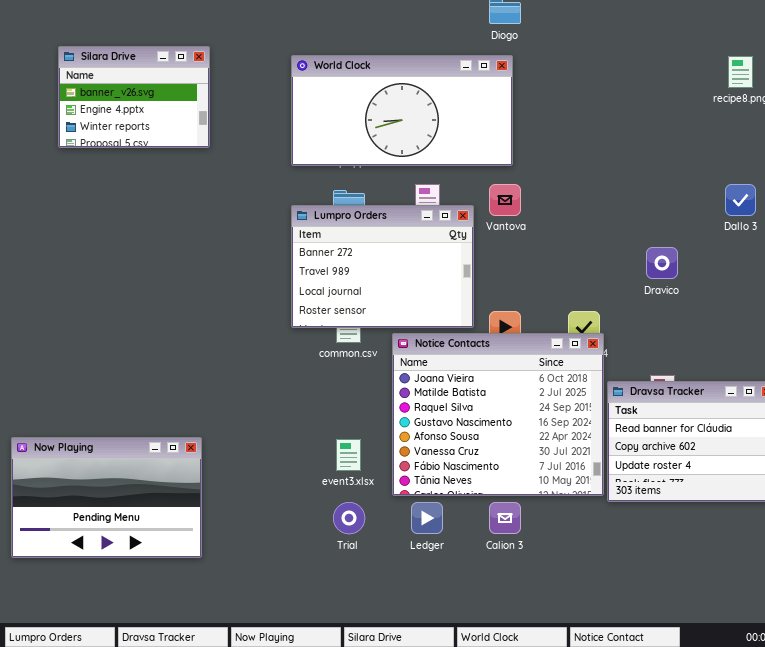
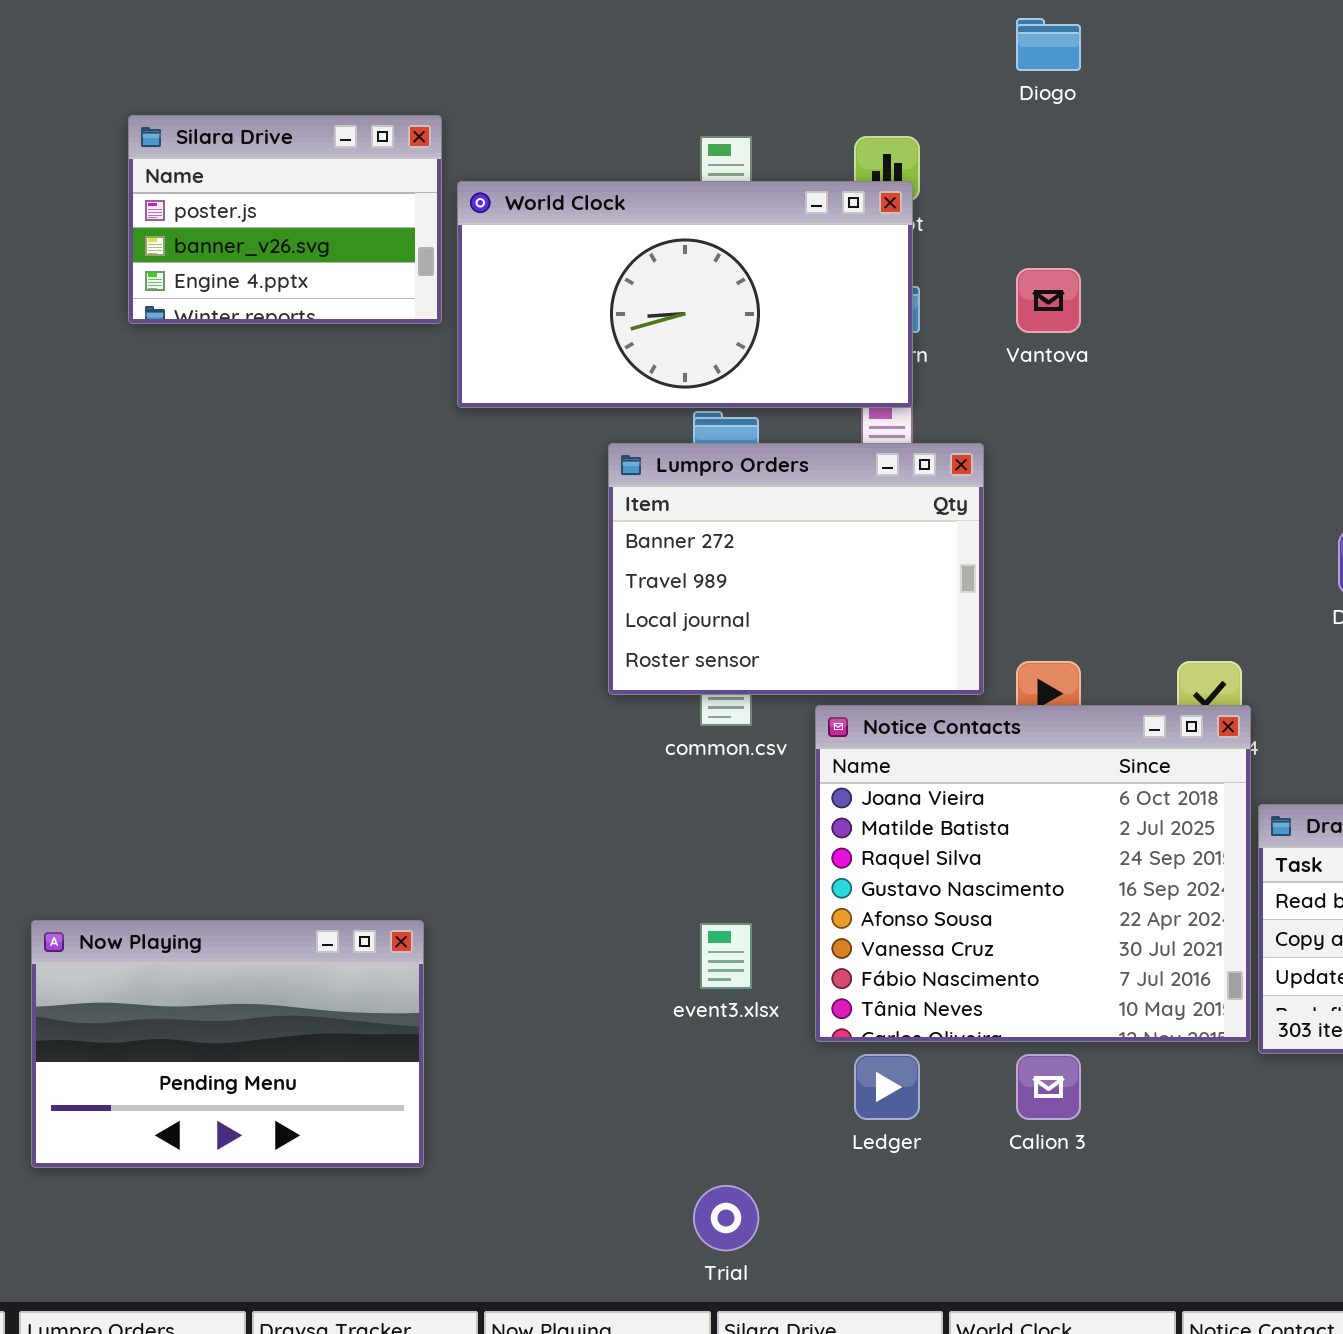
Silara Drive: [58,46,210,148] -> [128,115,442,324], scrolled up 1 row
World Clock: [291,55,513,166] -> [457,181,913,408], moved
Vantova: [489,184,521,216] -> [1016,268,1081,333], moved
Trial: [333,502,365,534] -> [693,1185,759,1251], moved

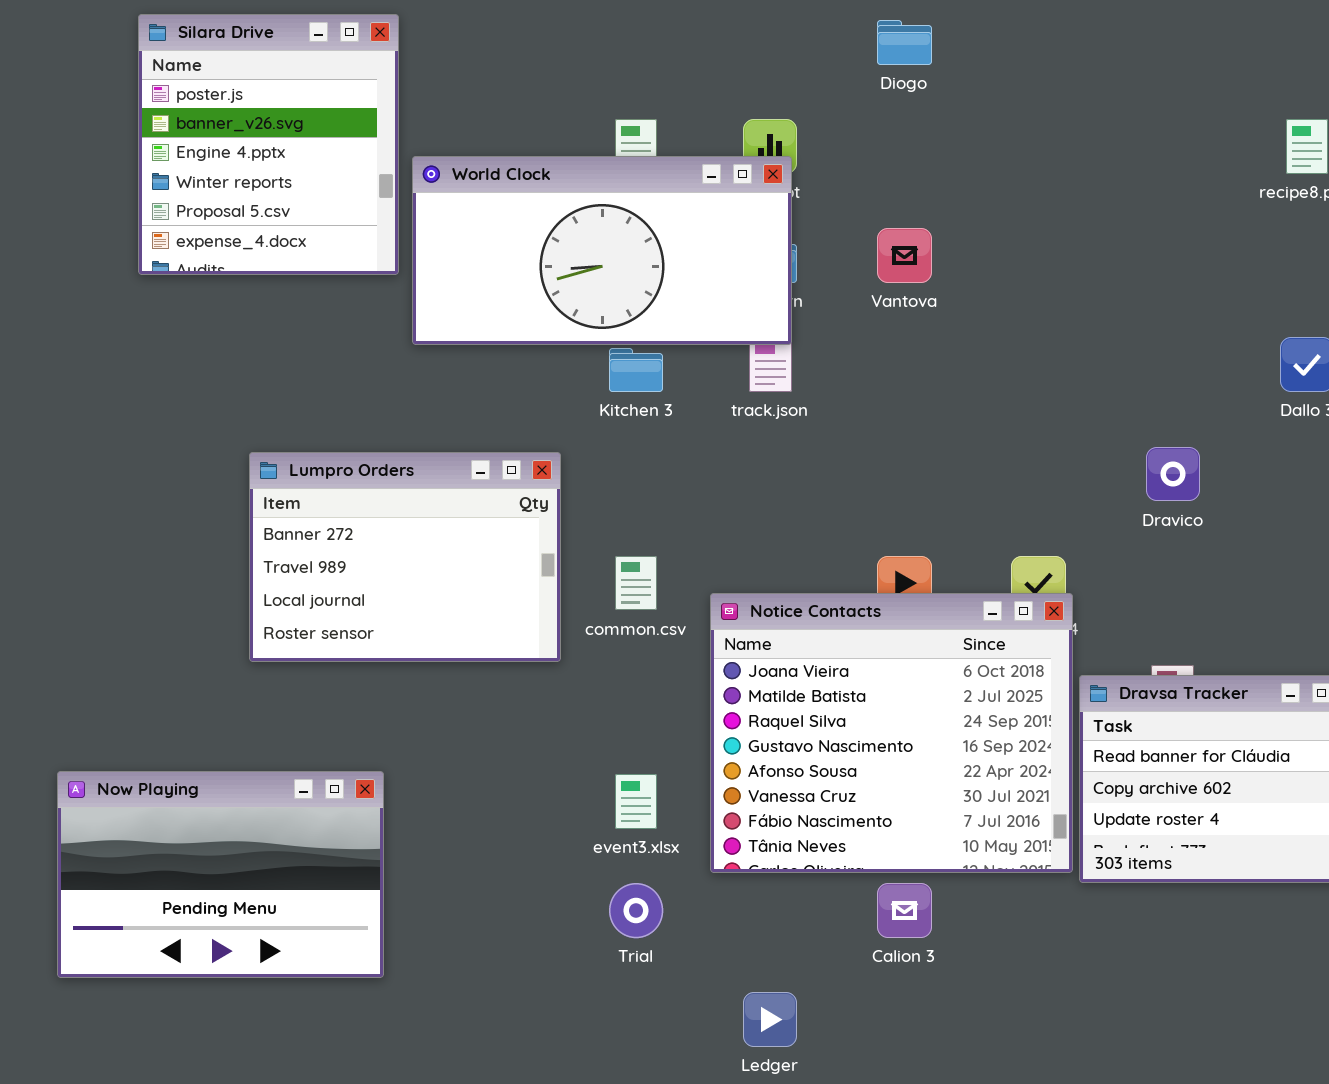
Silara Drive: [128,115,442,324] -> [138,14,399,275], resized
Lumpro Orders: [608,443,984,695] -> [249,452,561,662], moved
Ledger: [854,1054,920,1120] -> [743,992,797,1047], moved
Trial: [693,1185,759,1251] -> [609,883,663,938], moved

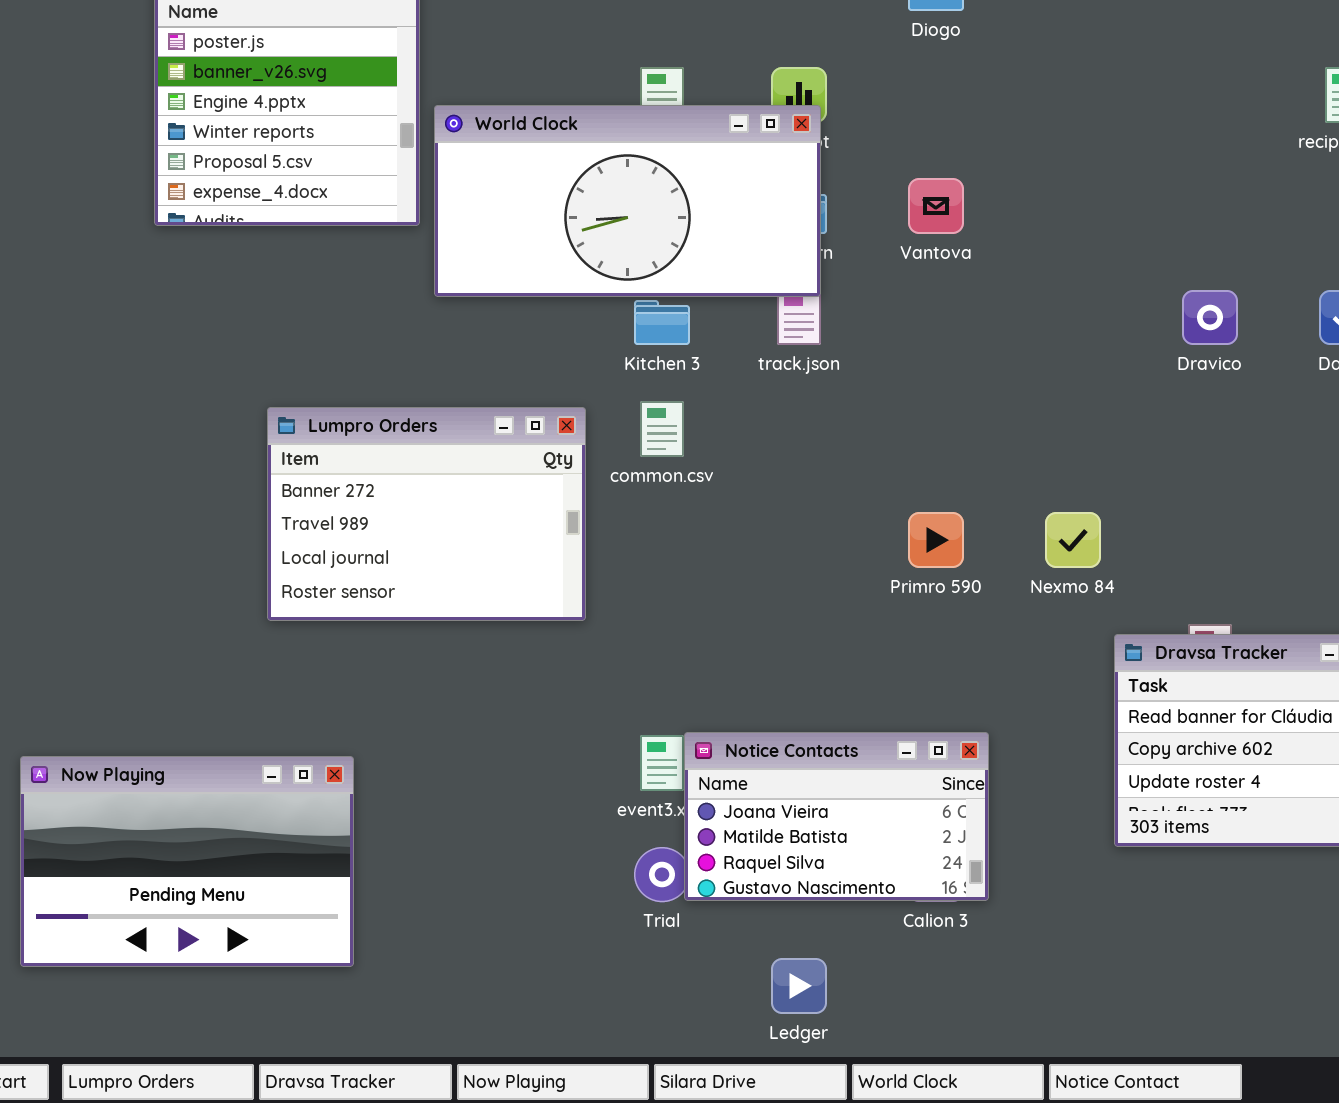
Dravico: [1146,447,1200,501] -> [1182,290,1238,345], moved
common.csv: [615,556,657,610] -> [640,401,684,457], moved
Notice Contacts: [710,593,1073,873] -> [684,732,989,901], moved, resized
Now Playing: [57,771,384,978] -> [20,756,354,967], moved

